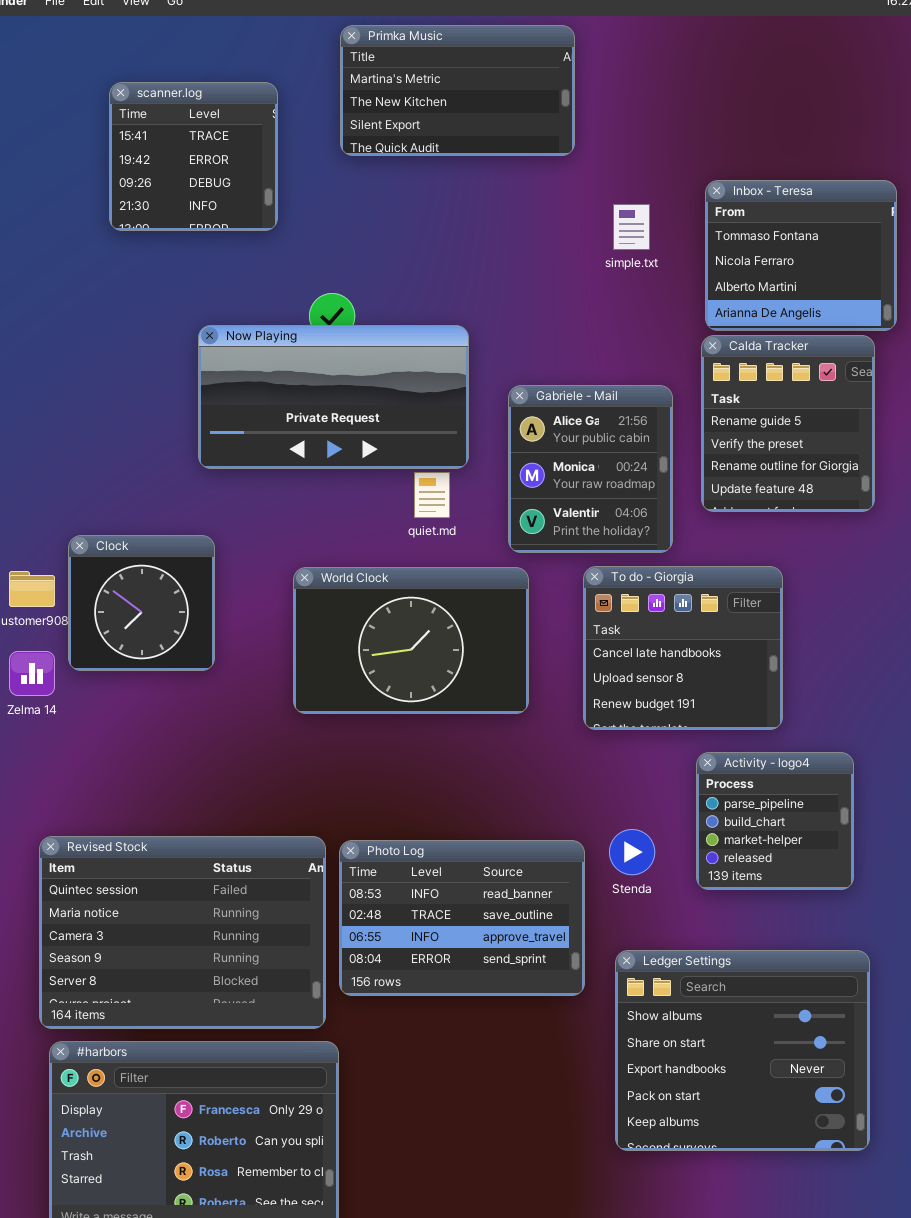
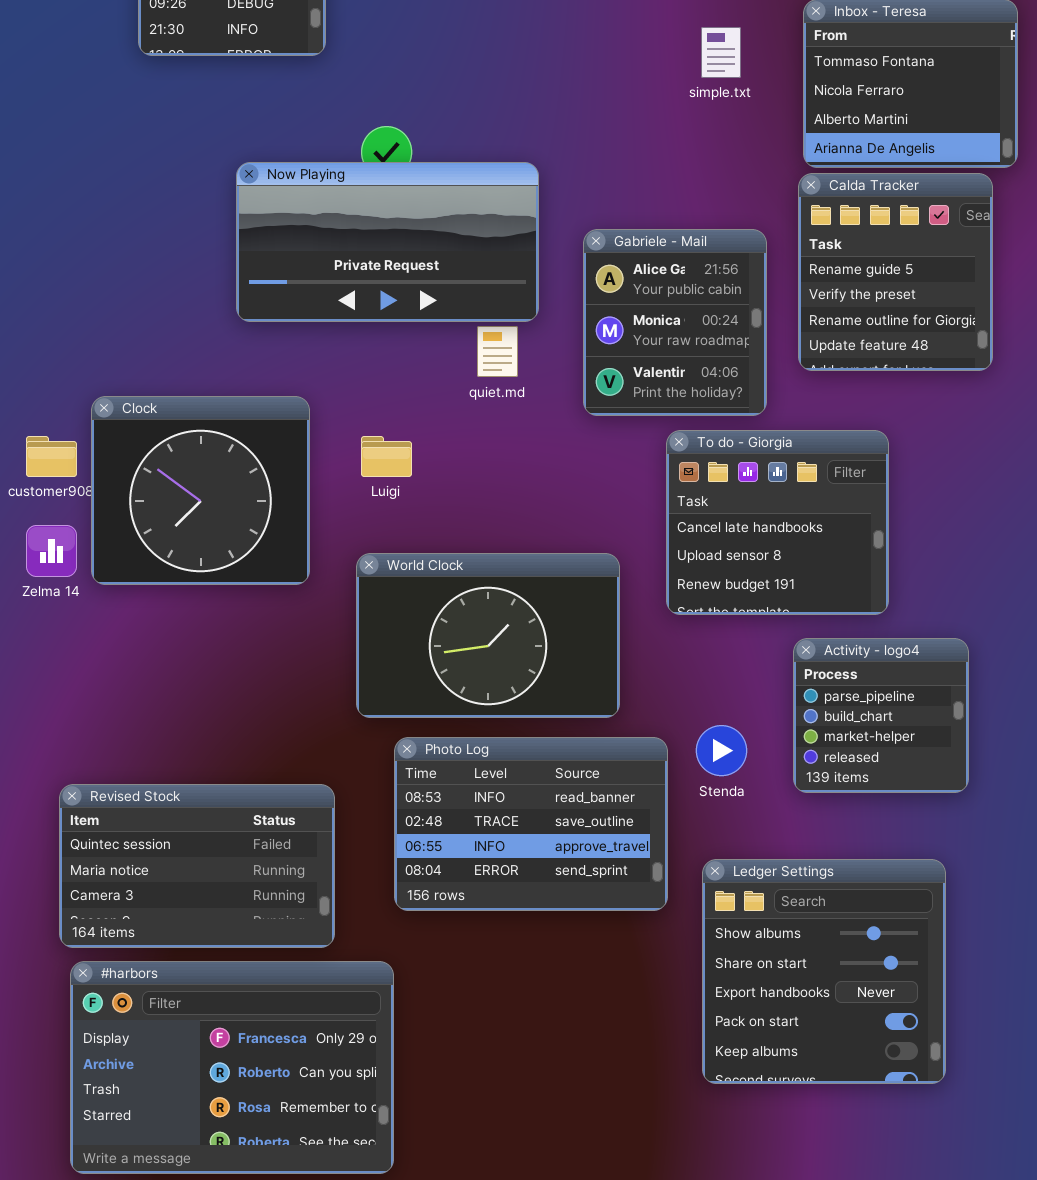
Clock: [68,535,215,671] -> [91,396,310,585], resized
World Clock: [293,567,529,714] -> [356,553,620,718], moved
Revised Stock: [39,836,326,1029] -> [59,784,335,948], resized
Ledger Settings: [615,950,870,1151] -> [702,859,946,1084], resized

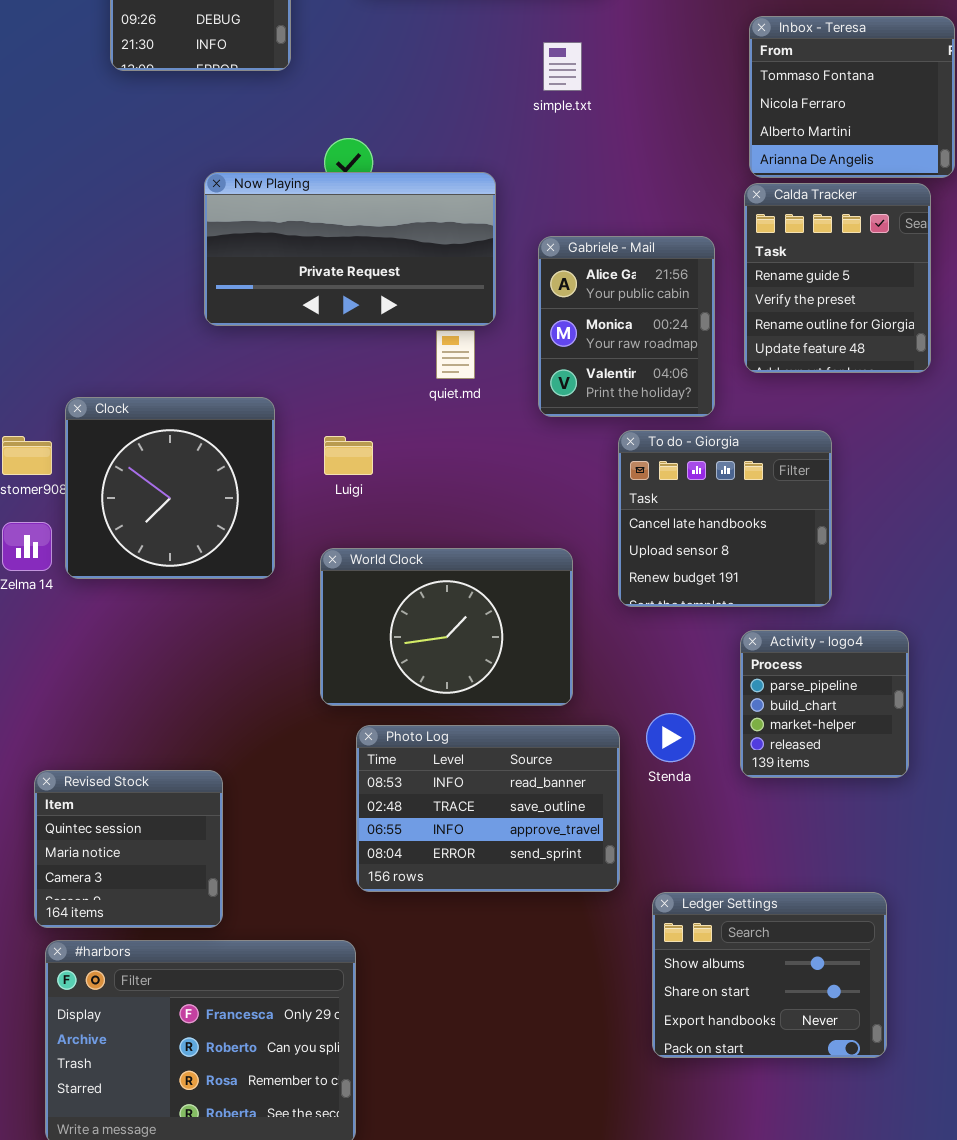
simple.txt: [701,27,741,78] -> [543,42,582,91], moved
Revised Stock: [59,784,335,948] -> [34,770,223,928], resized
Ledger Settings: [702,859,946,1084] -> [652,892,887,1058], resized

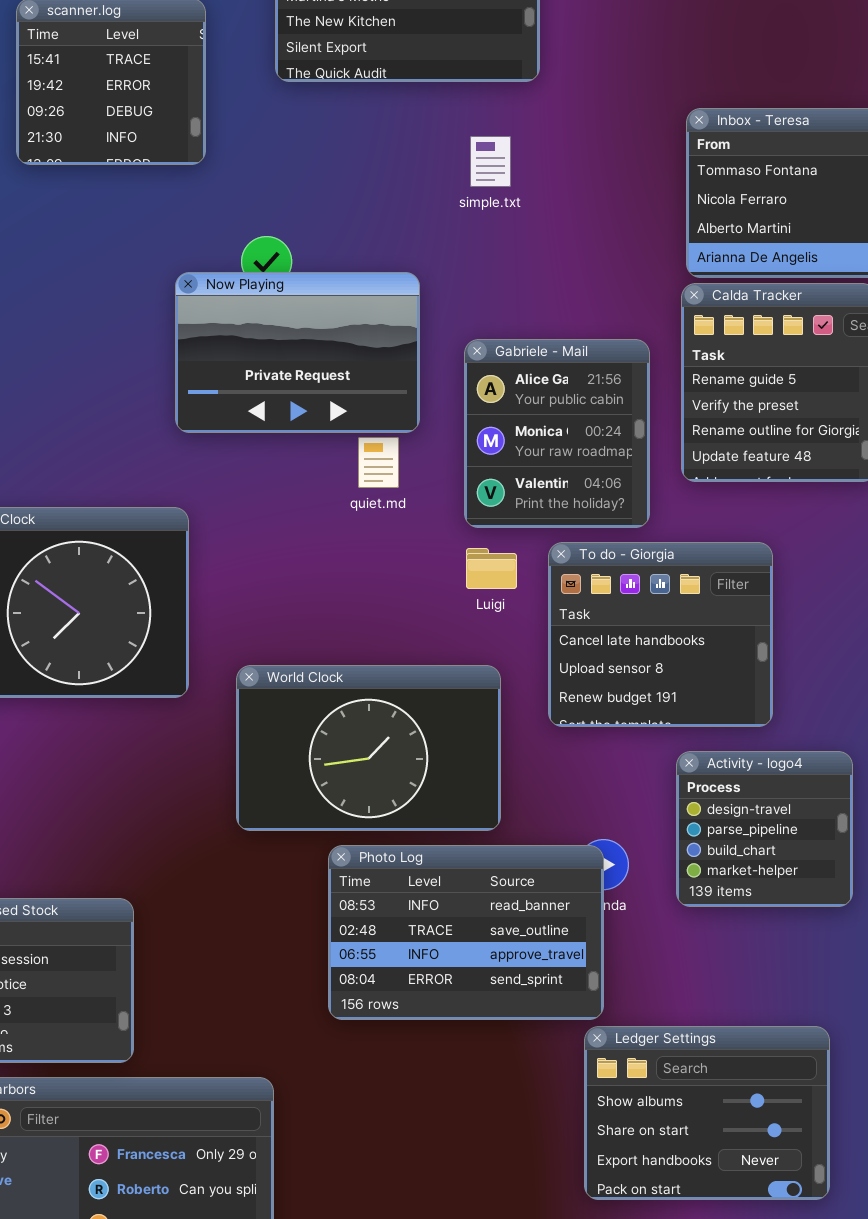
Now Playing: [204,172,496,326] -> [175,272,420,433], resized
Luigi: [324,436,373,475] -> [466,548,517,589], moved
Activity - logo4: [740,630,909,778] -> [676,751,853,907], scrolled up 1 row
Photo Log: [356,725,620,892] -> [328,845,604,1020], moved

